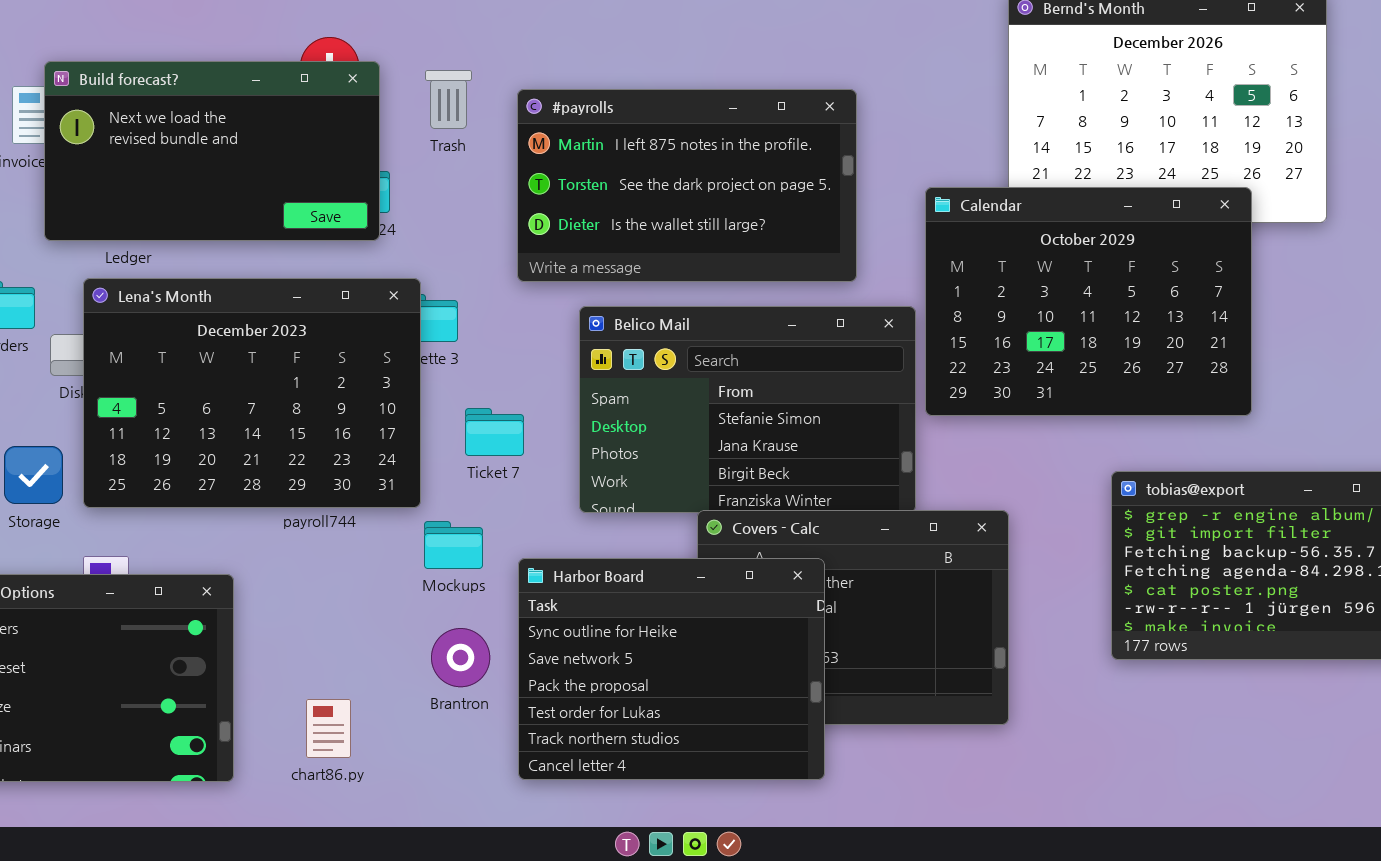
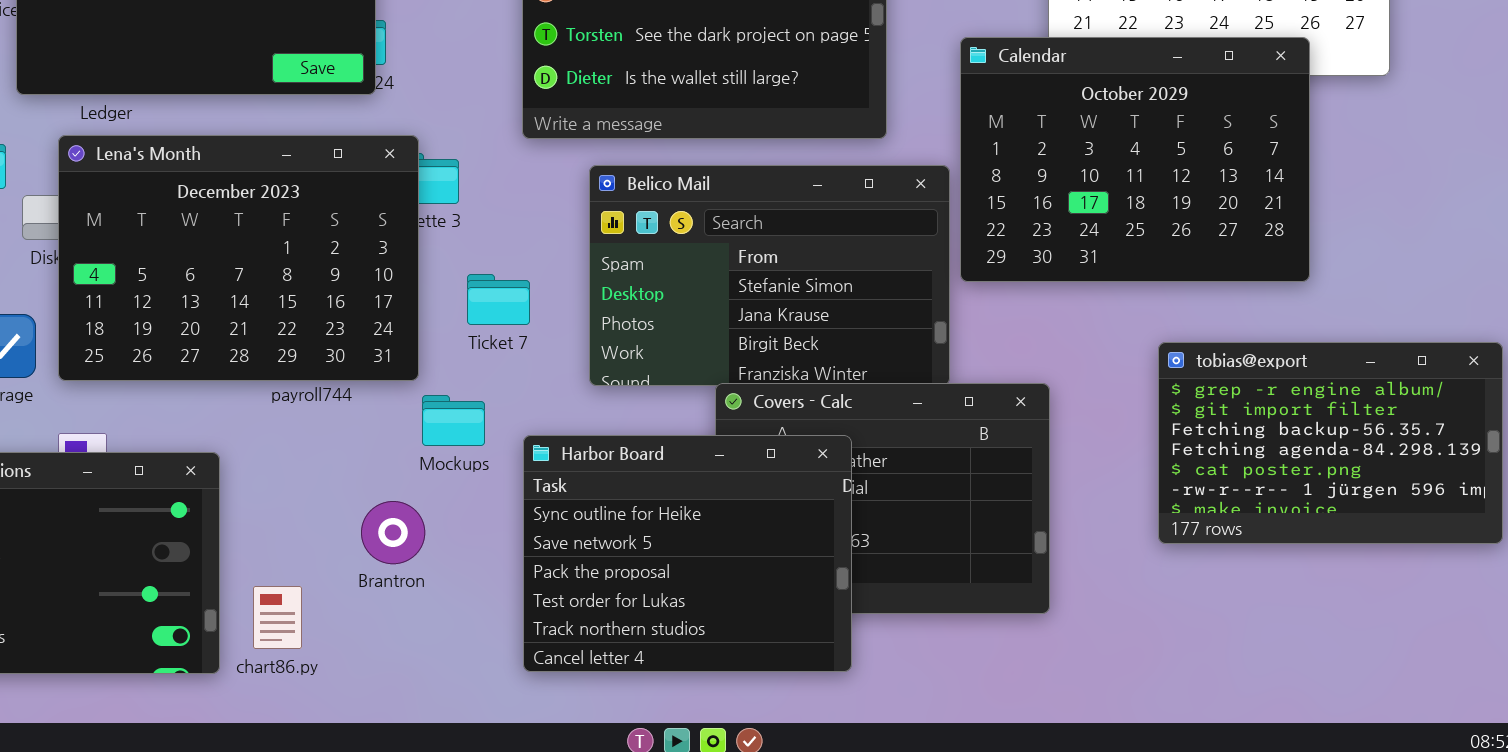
Brantron: [431,628,490,687] -> [361,501,425,564], moved
chart86.py: [306,699,351,758] -> [253,586,302,649], moved

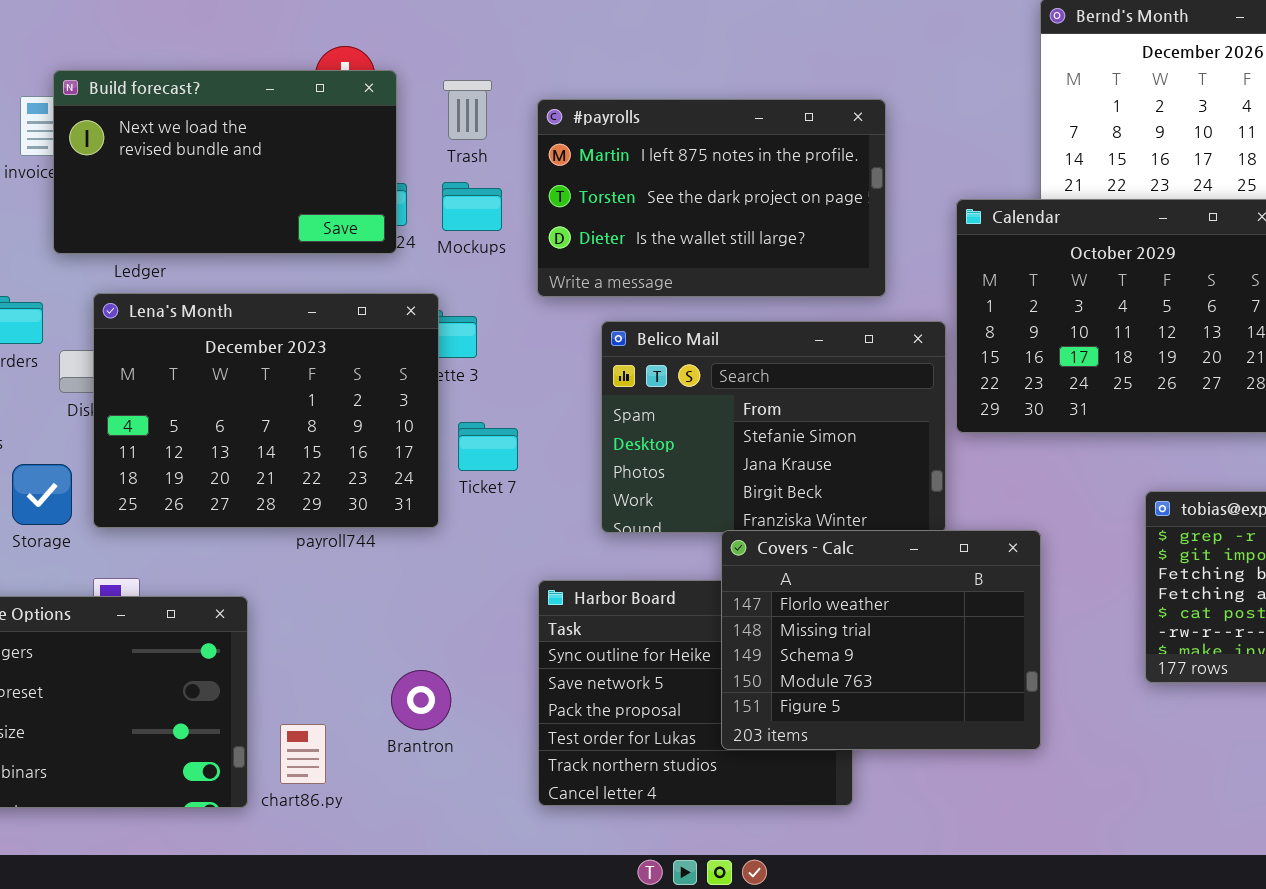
Ticket 7: [467,274,530,325] -> [458,422,518,471], moved
Covers - Calc: [715,383,1050,614] -> [721,530,1041,750], raised
Mockups: [422,395,485,446] -> [442,182,502,231], moved
Brantron: [361,501,425,564] -> [391,670,451,730], moved

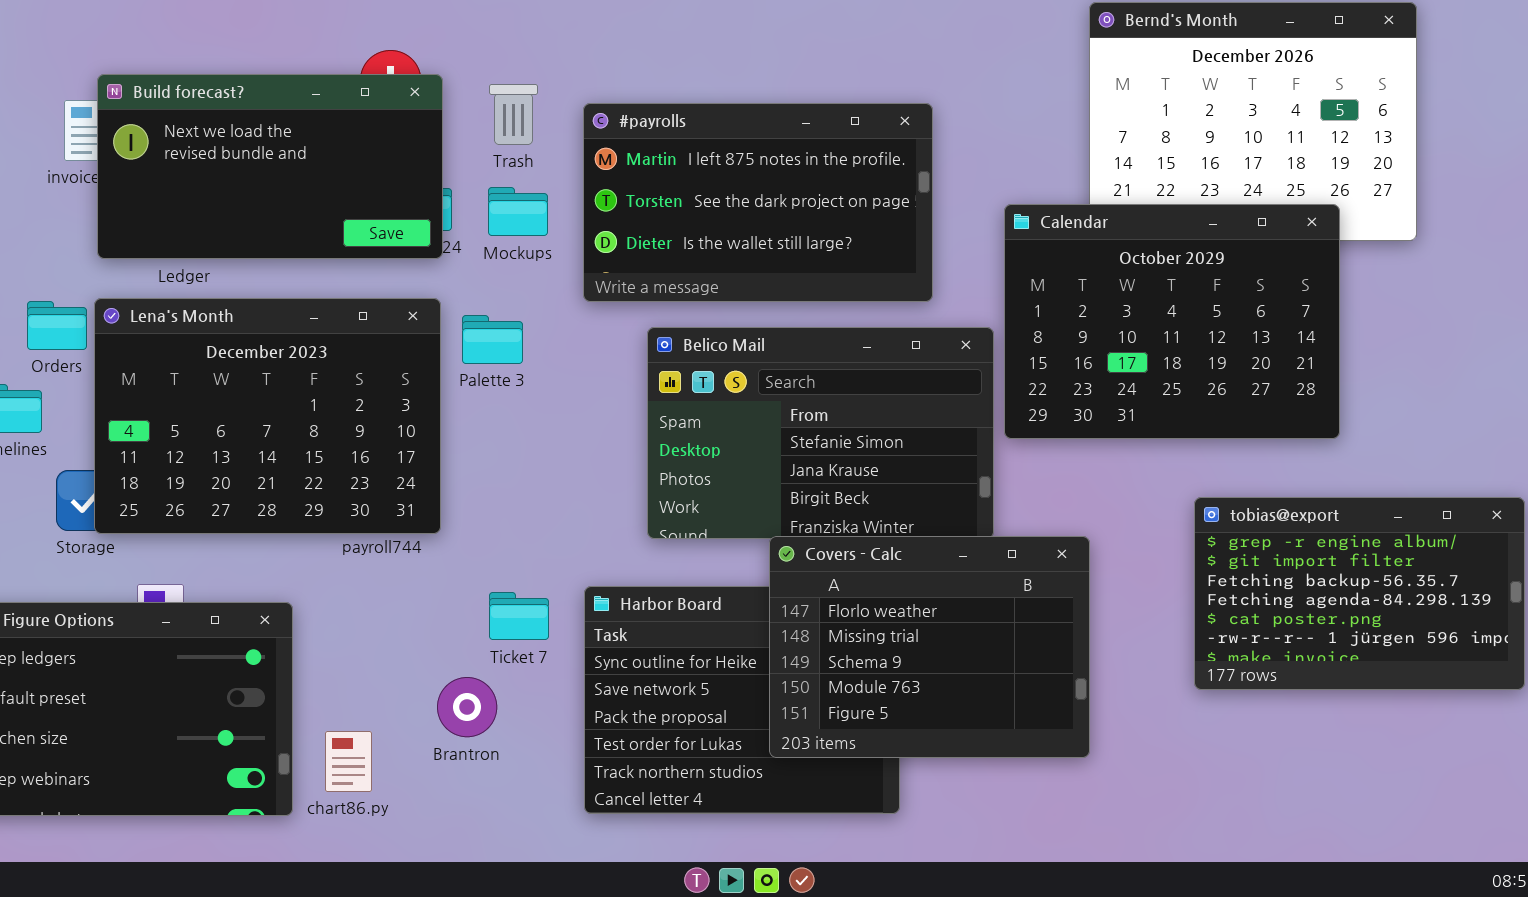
Lena's Month: [93,293,439,528] -> [94,298,441,534], moved
Ticket 7: [458,422,518,471] -> [489,592,549,640], moved

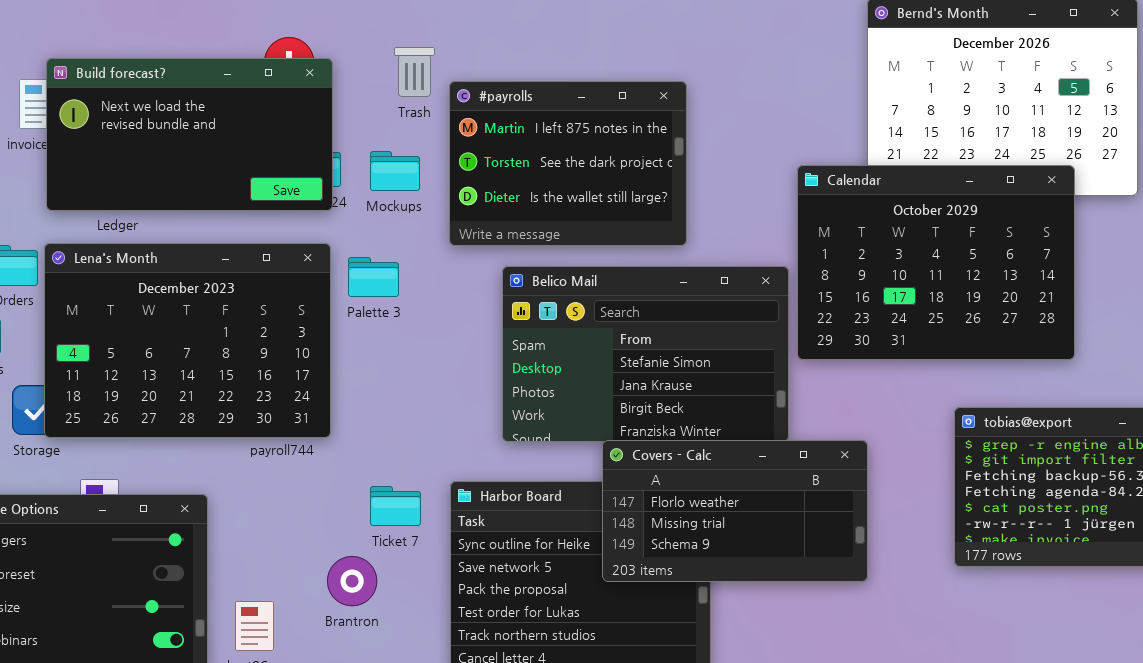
Trash: [489,84,538,145] -> [394,47,435,97], moved
#payrolls: [583,103,933,302] -> [449,81,687,246], resized
Covers - Calc: [769,536,1090,758] -> [602,440,868,582], resized

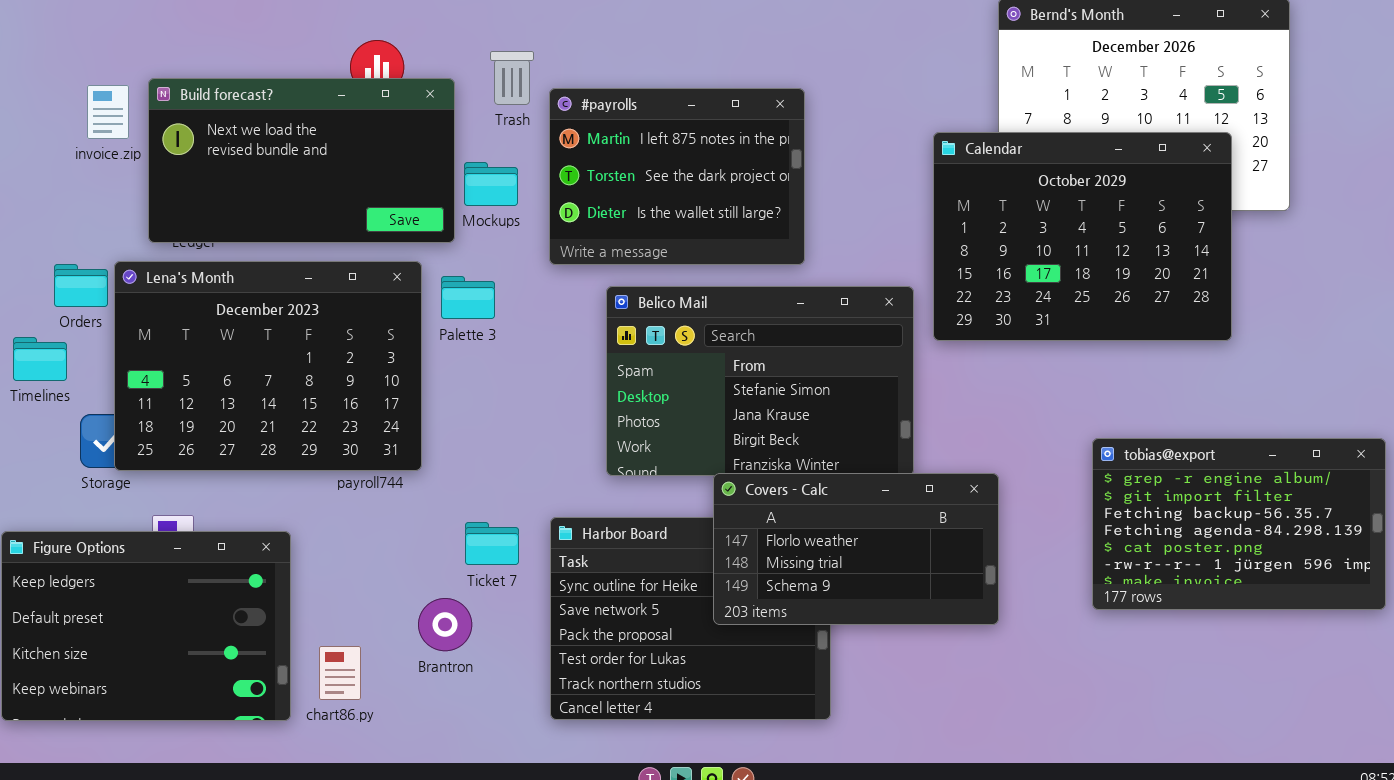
Build forecast?: [46,58,333,211] -> [148,78,455,243], moved
Calendar: [797,165,1075,360] -> [933,132,1232,341], moved

